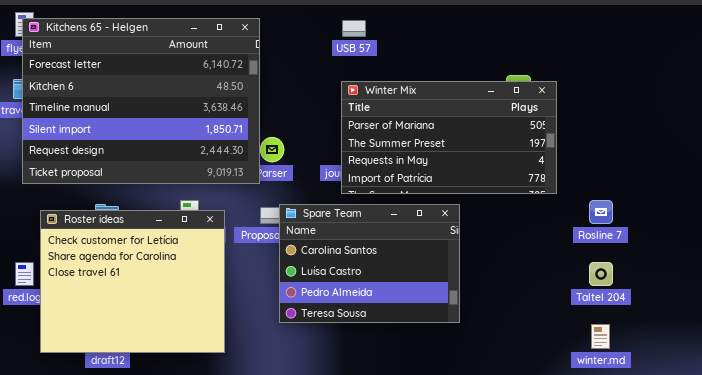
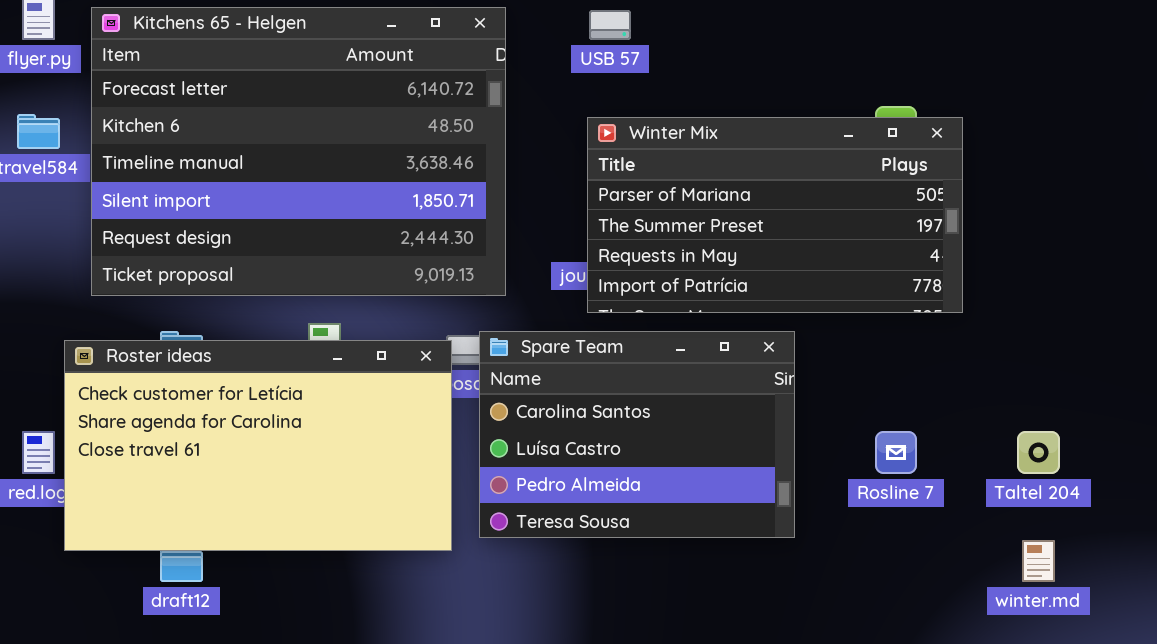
Kitchens 65 - Helgen: [22,18,260,184] -> [91,7,506,296], moved
Rosline 7: [589,200,613,224] -> [875,431,917,474], moved
Roster ideas: [40,210,225,353] -> [64,340,452,551], resized

